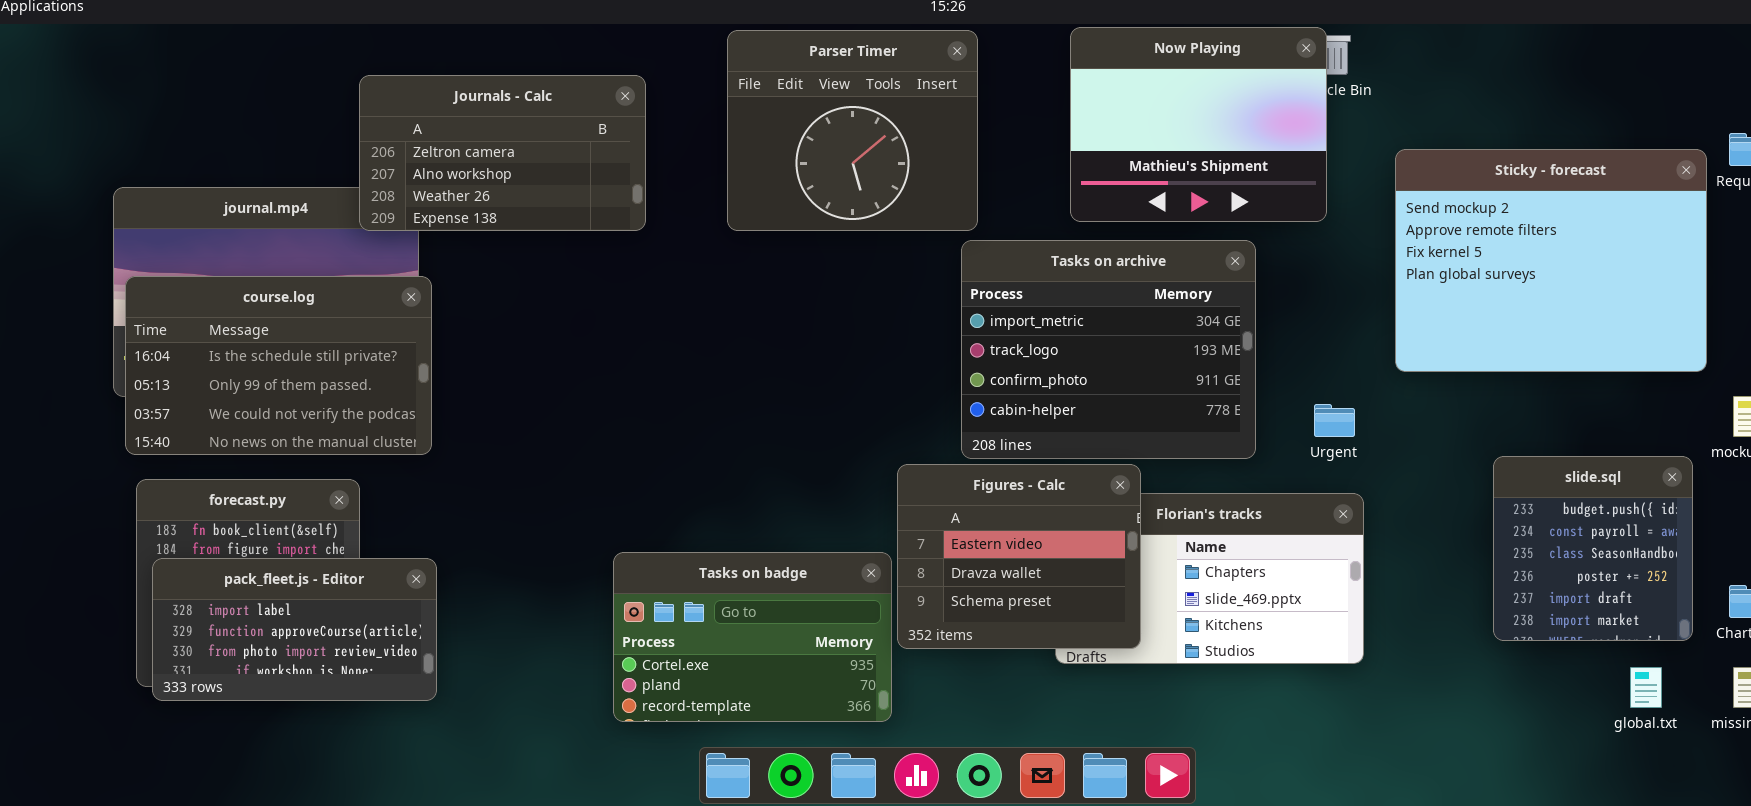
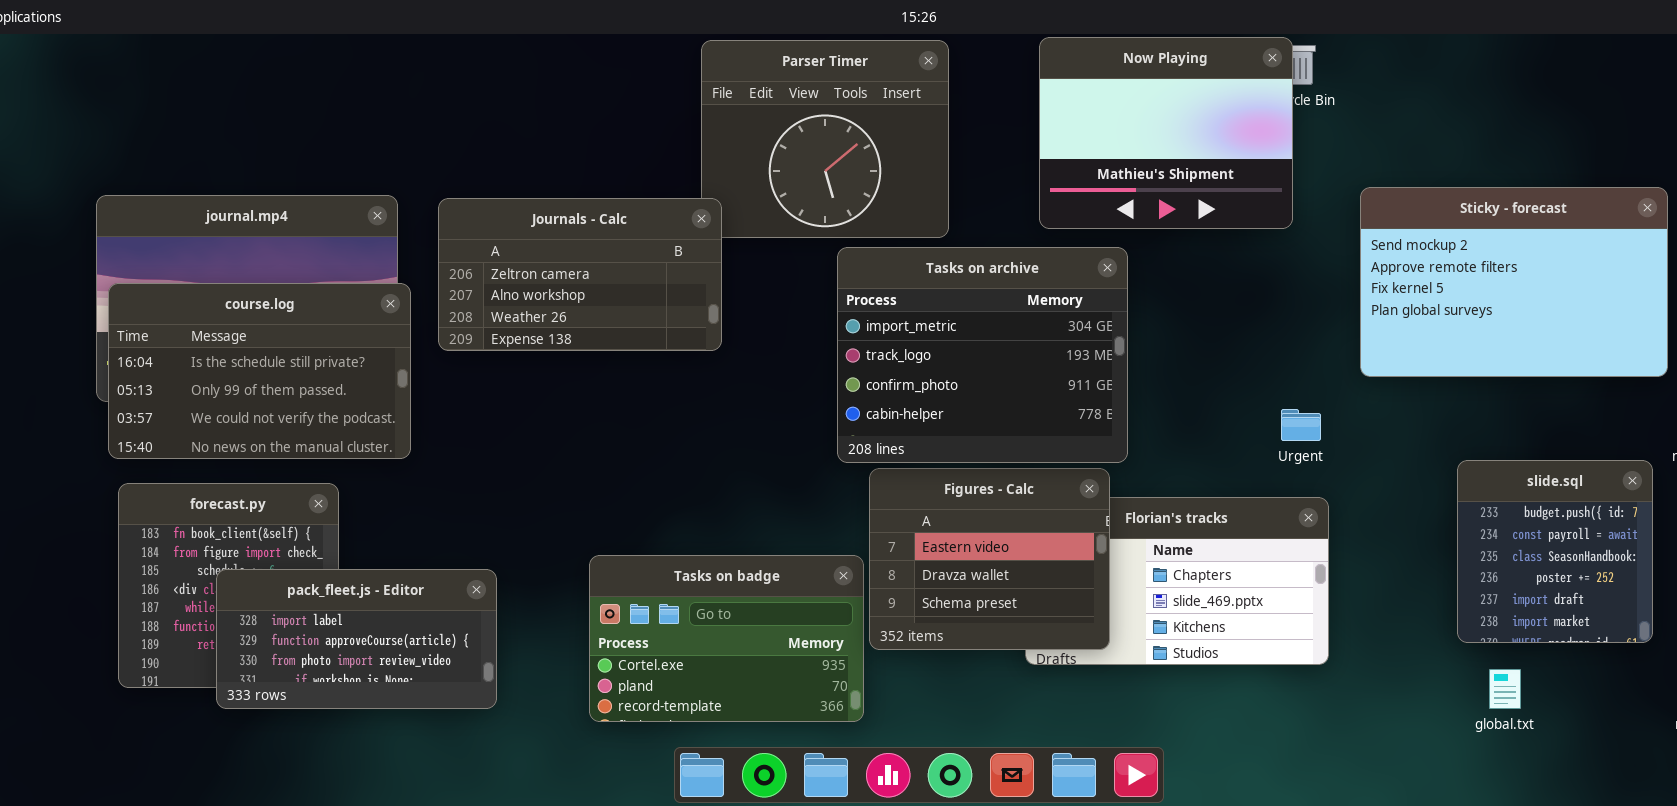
Journals - Calc: [359,75,646,231] -> [438,198,722,351], moved
Sticky - forecast: [1395,149,1707,372] -> [1360,187,1668,377], resized
Tasks on archive: [961,240,1256,459] -> [837,247,1128,463], moved
pack_fleet.js - Editor: [152,558,437,701] -> [216,569,497,709], moved
global.txt: [1630,667,1662,708] -> [1489,669,1521,709], moved

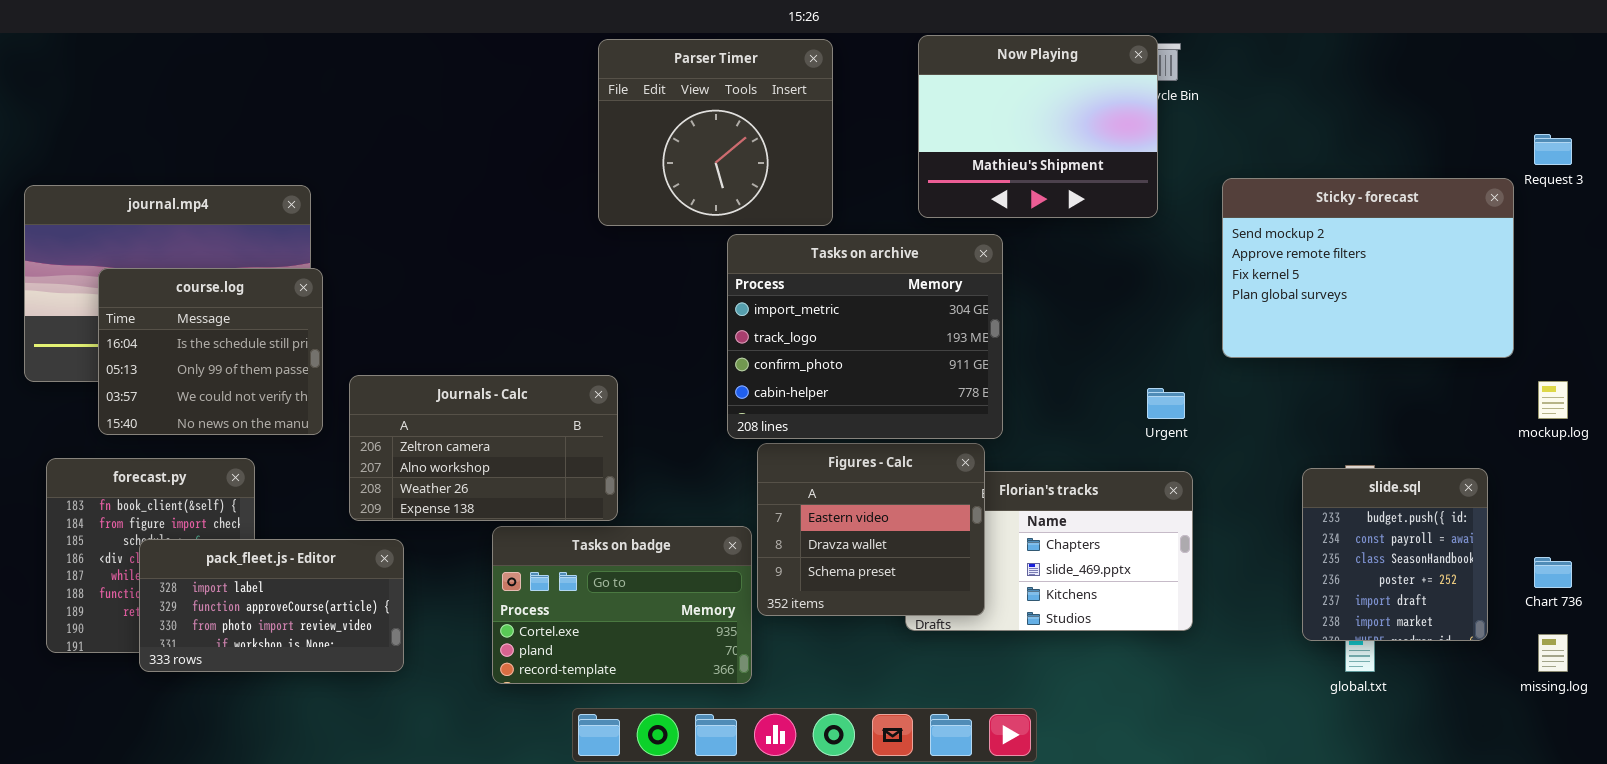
Journals - Calc: [438,198,722,351] -> [349,375,618,521], moved
course.log: [108,283,411,459] -> [98,268,323,435], resized
slide.sql: [1457,460,1653,643] -> [1302,468,1488,641], moved

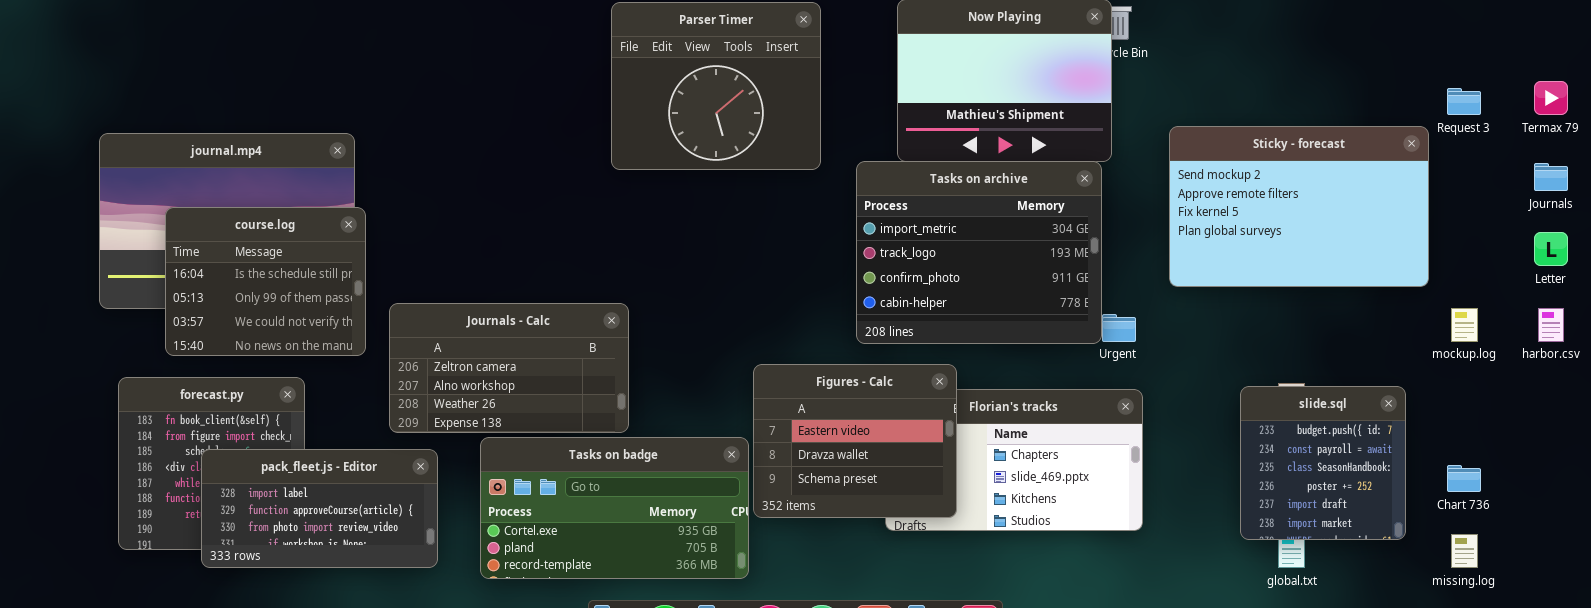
Tasks on archive: [727,234,1003,439] -> [856,161,1102,344], moved
Tasks on badge: [492,526,752,684] -> [480,437,749,579], resized

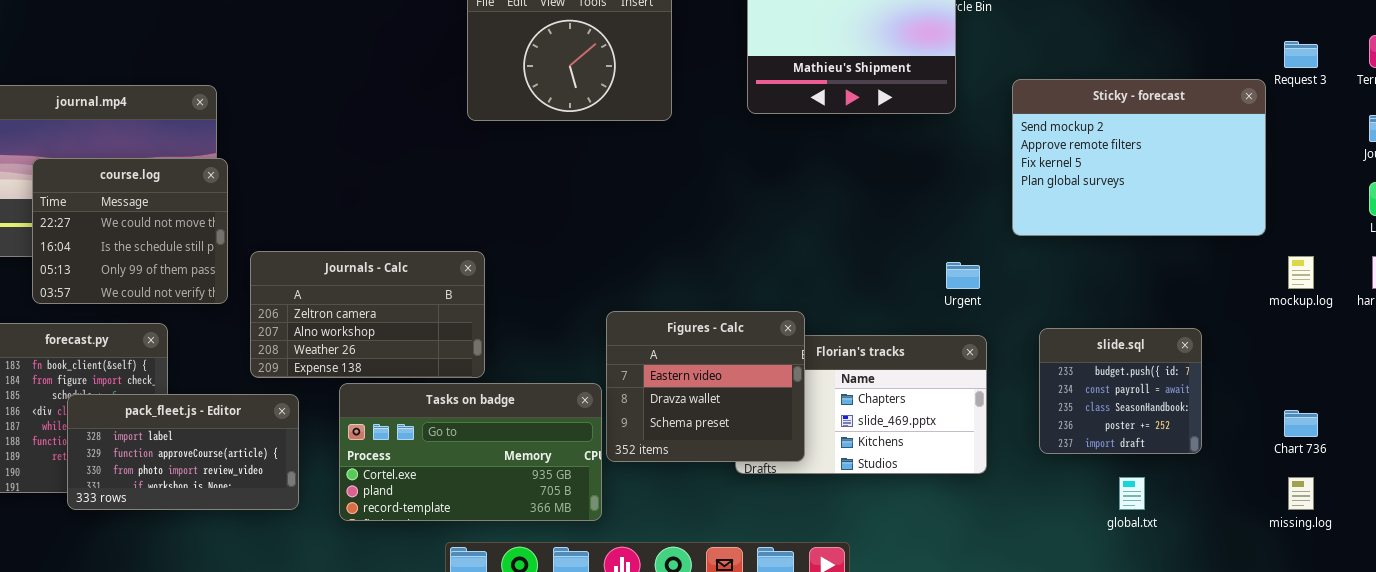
Tasks on archive: [856,161,1102,344] -> none, closed
course.log: [165,207,366,356] -> [32,158,228,304], scrolled up 1 row
slide.sql: [1240,386,1406,540] -> [1039,328,1202,454], moved, resized

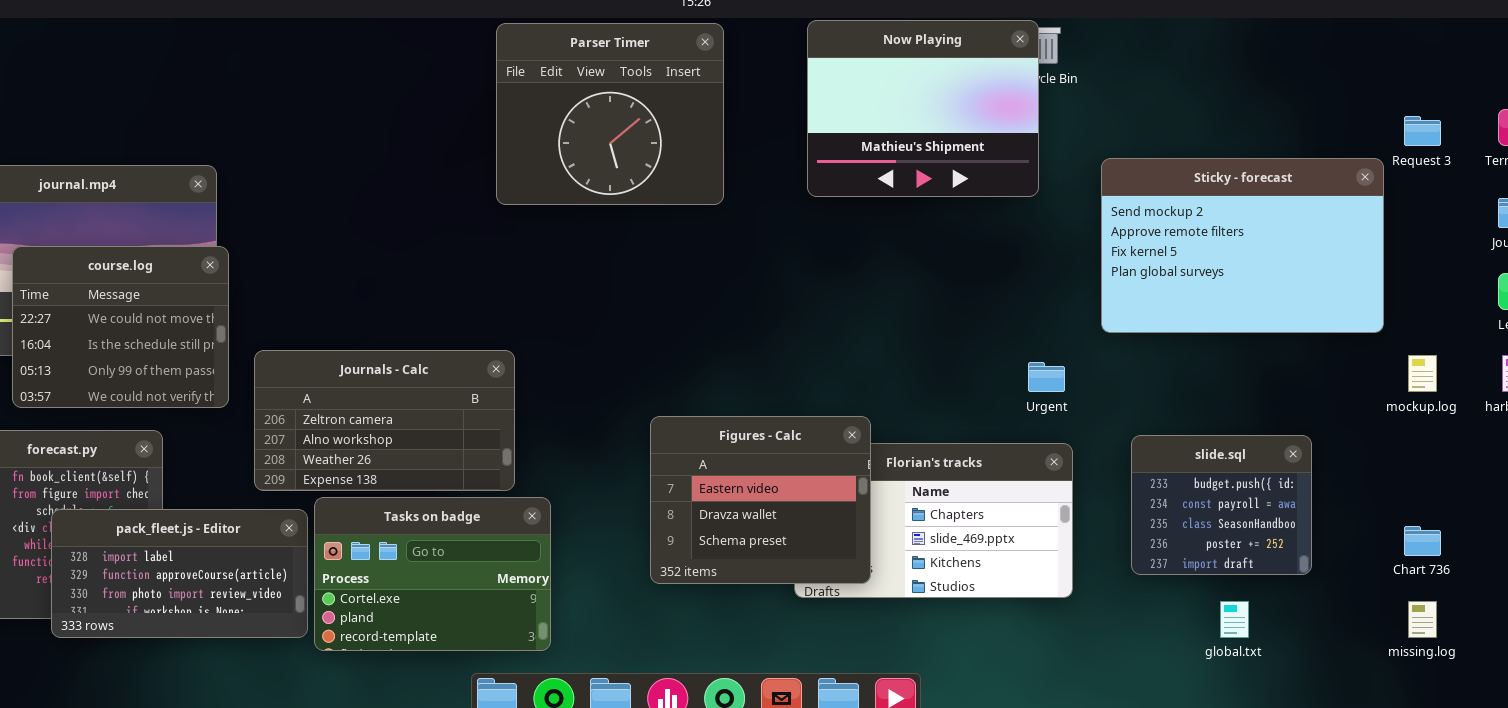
Tasks on badge: [339,383,602,521] -> [314,497,551,651], moved, resized

